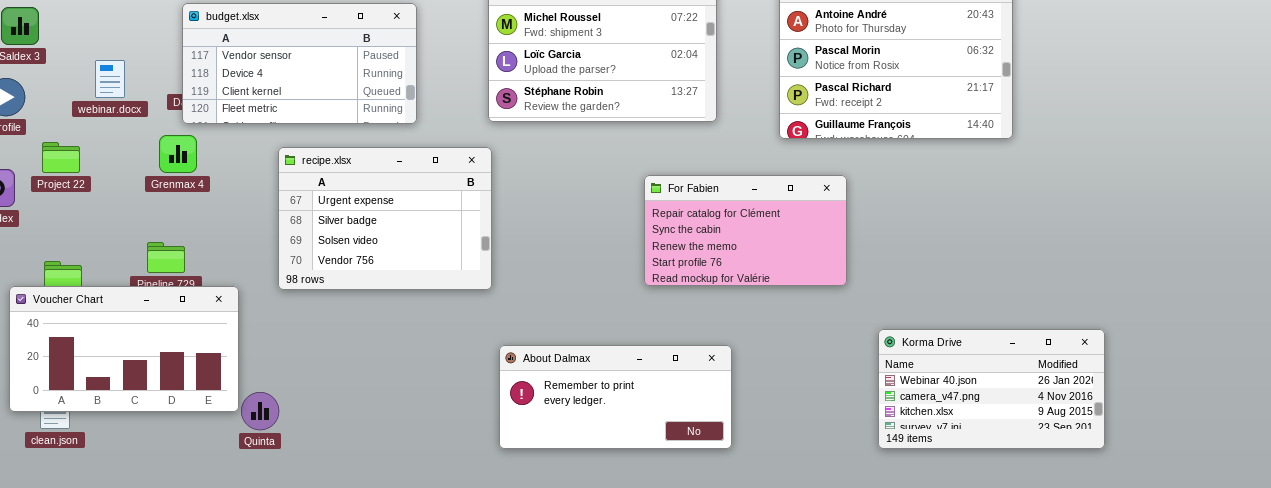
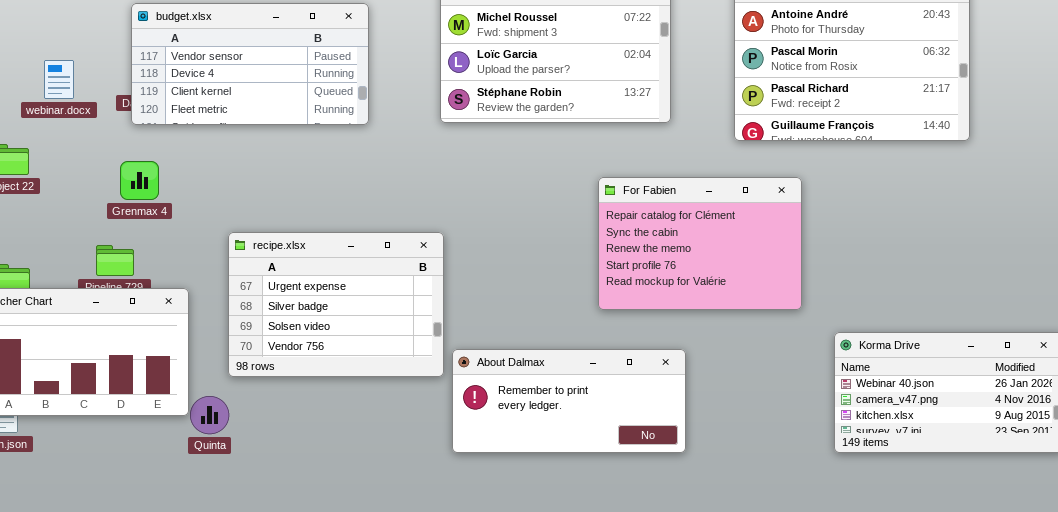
Grenmax 4: [159,135,197,173] -> [120,161,159,200], moved
recipe.xlsx: [278,147,492,290] -> [228,232,444,377], moved
For Fabien: [644,175,847,286] -> [598,177,802,310], resized

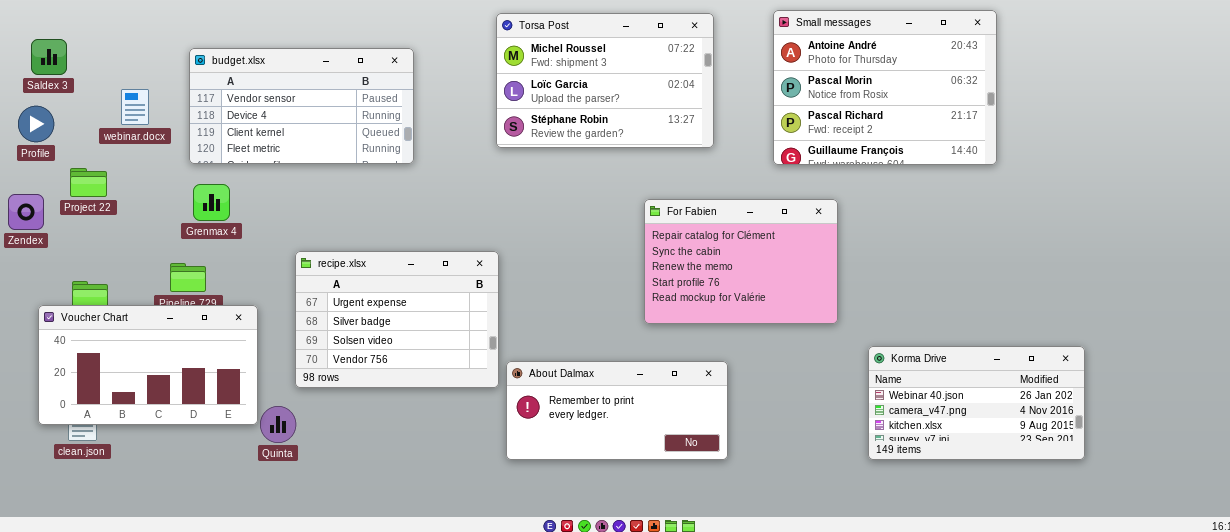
budget.xlsx: [131,3,369,125] -> [189,48,414,164], moved

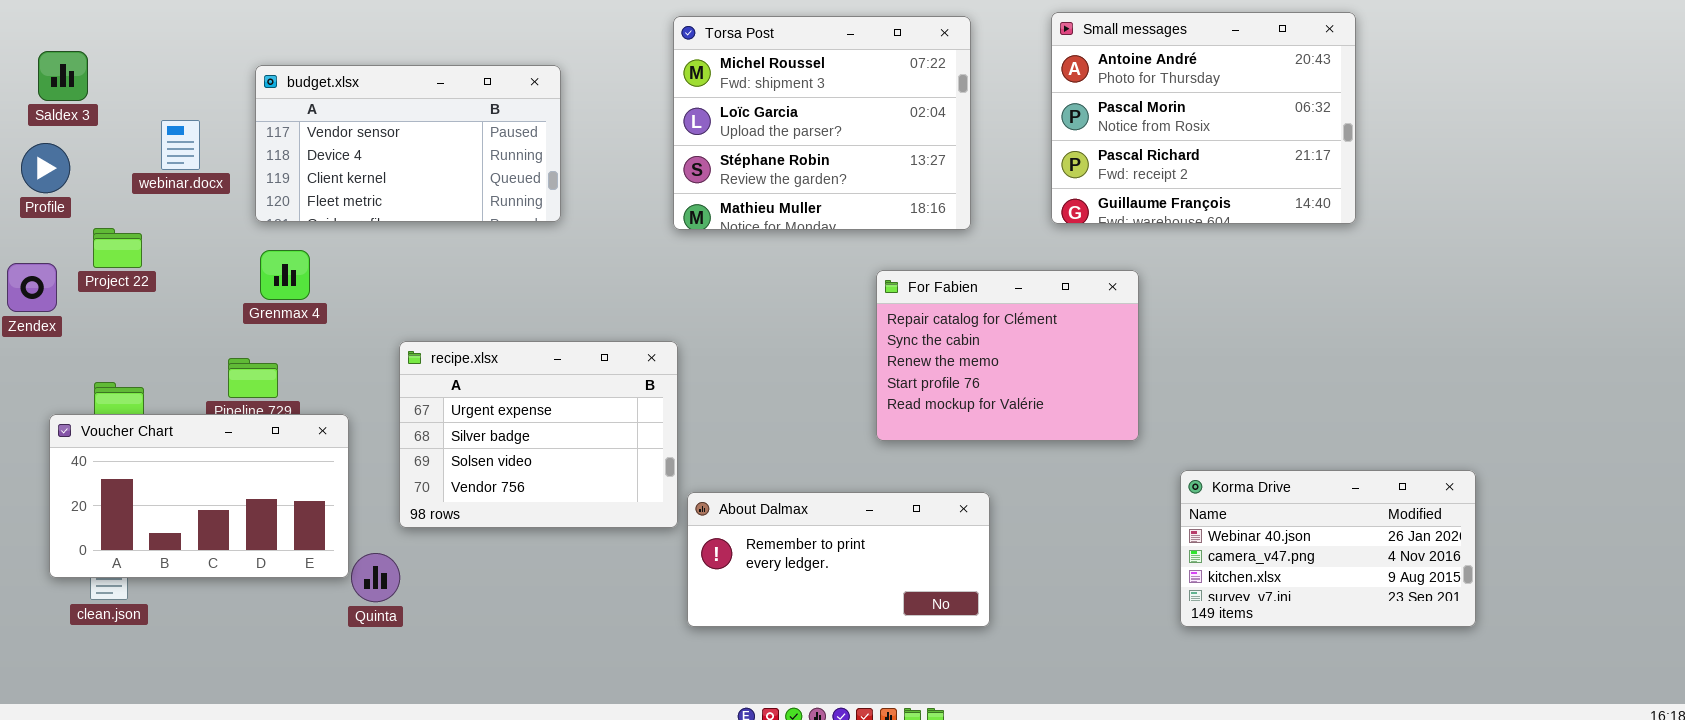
Torsa Post: [496,13,714,148] -> [673,16,971,230], resized

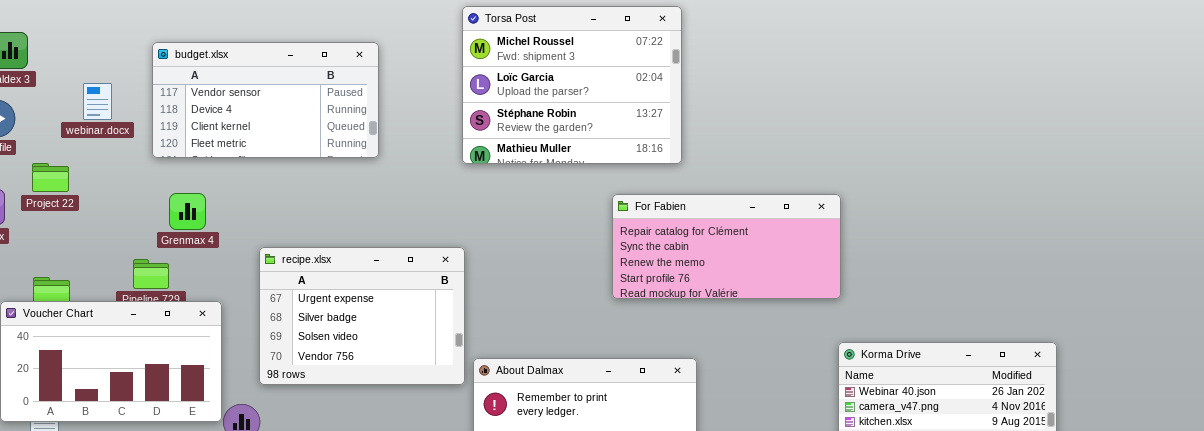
Small messages: [1051,12,1356,224] -> none, closed
Grenmax 4: [260,250,310,300] -> [169,193,206,230], moved
For Fabien: [876,270,1139,441] -> [612,194,841,299], resized

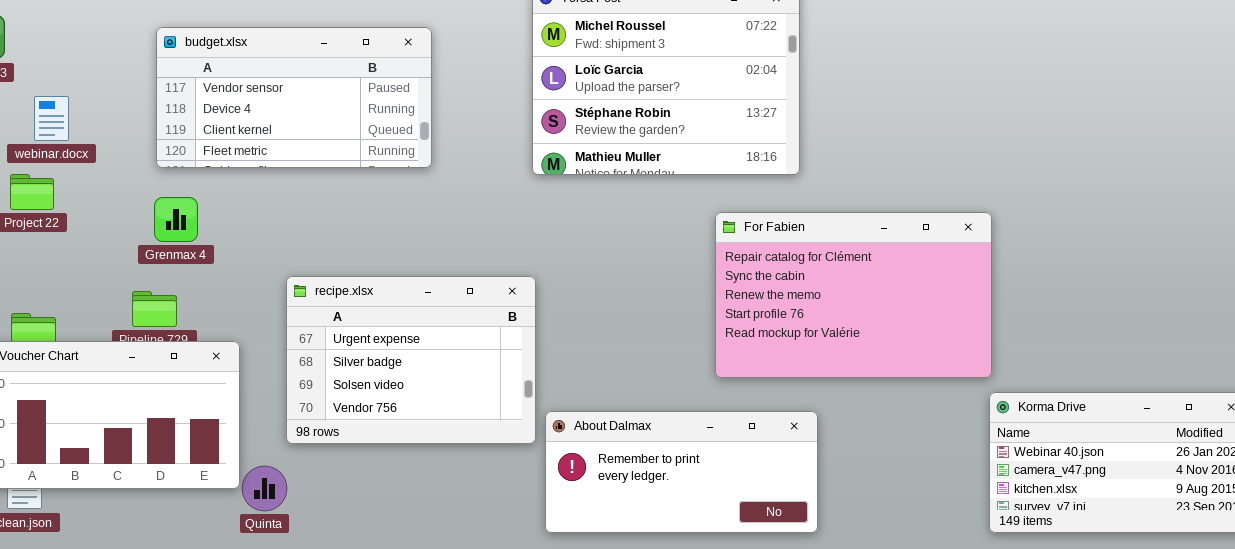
webinar.docx: [83,83,112,120] -> [34,96,69,141], moved
Grenmax 4: [169,193,206,230] -> [154,197,198,242], moved
For Fabien: [612,194,841,299] -> [715,212,992,378], resized

